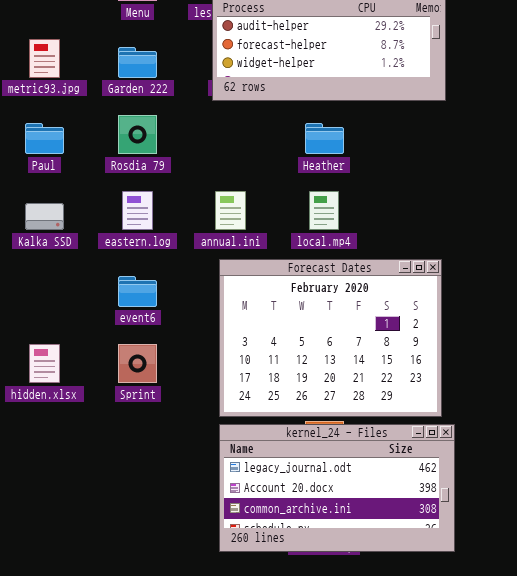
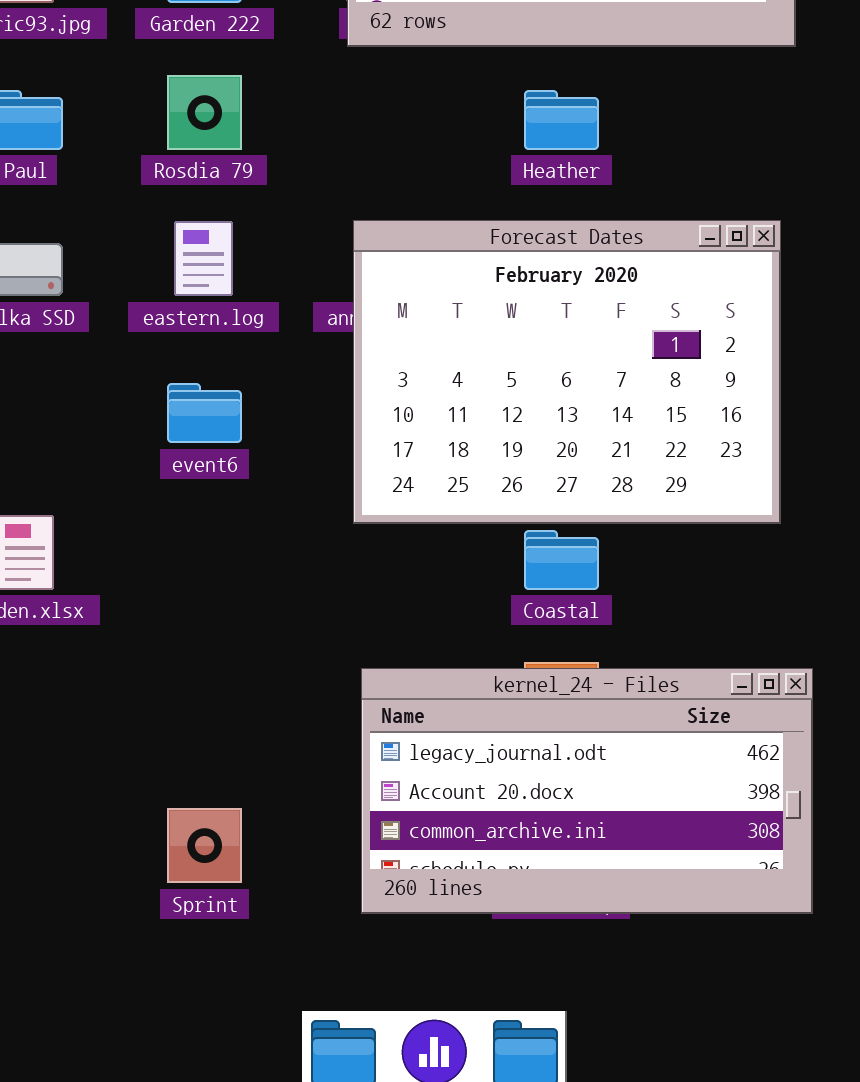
Forecast Dates: [219,259,442,417] -> [353,220,781,524], moved
Sprint: [118,344,157,383] -> [167,808,242,883], moved

